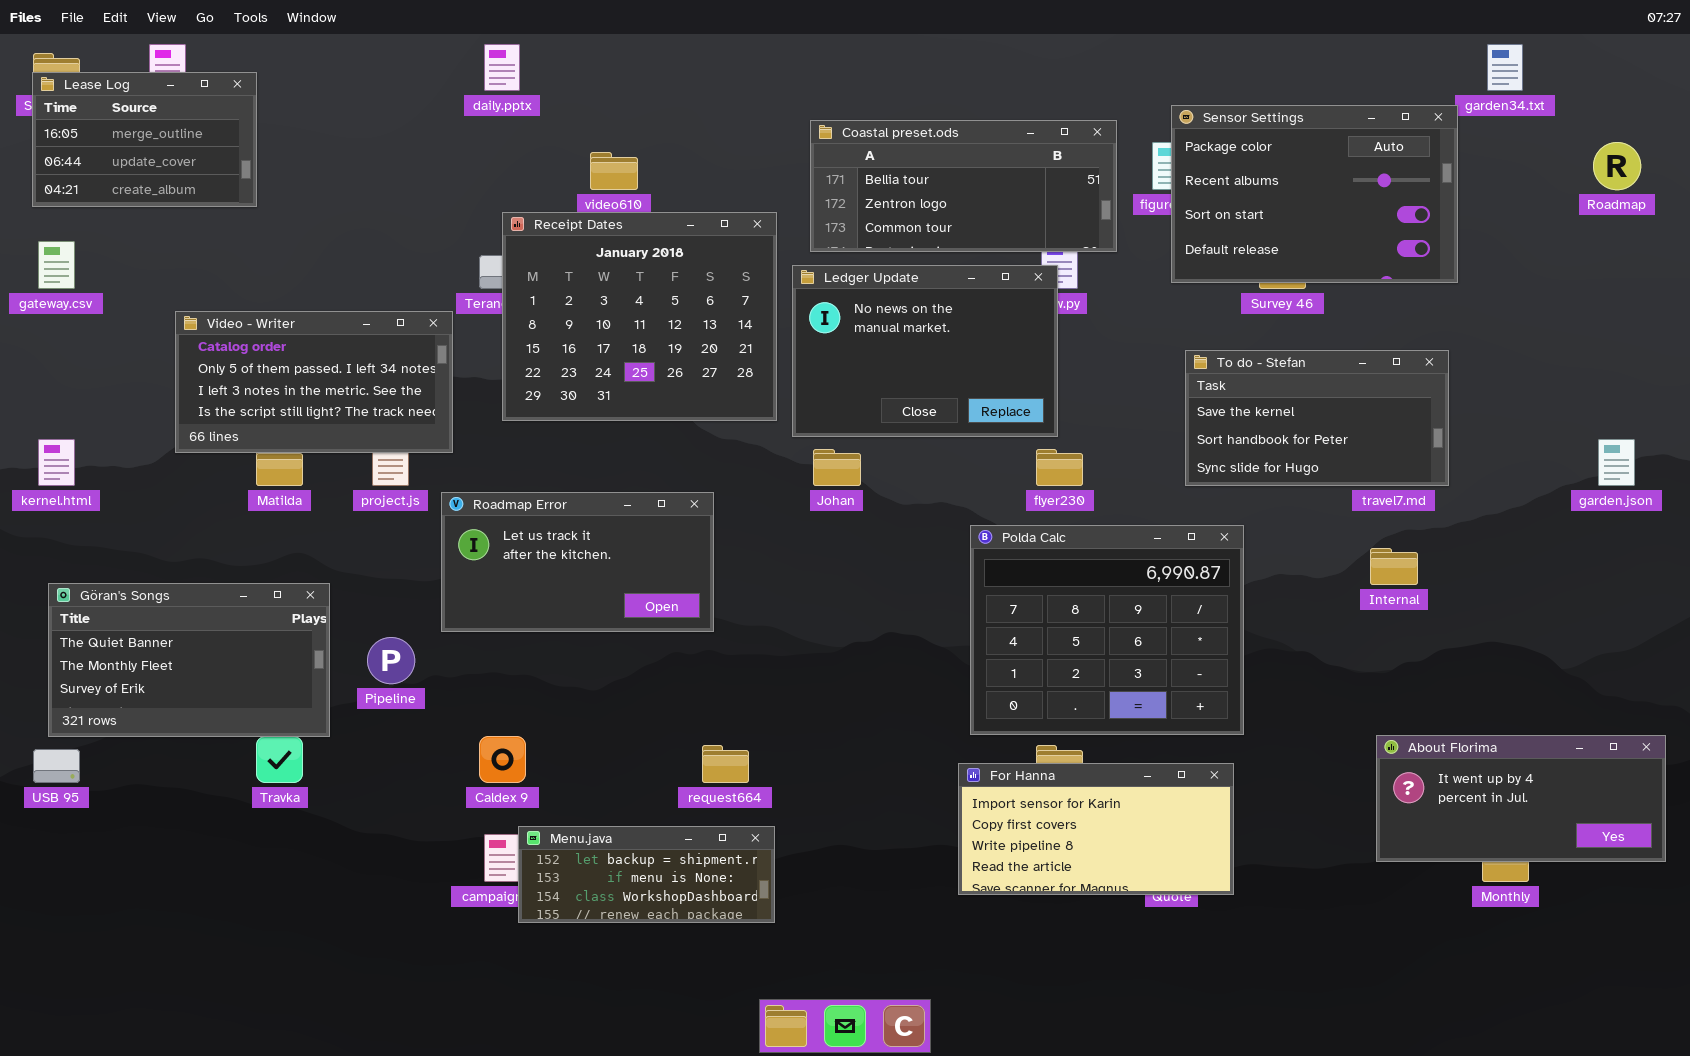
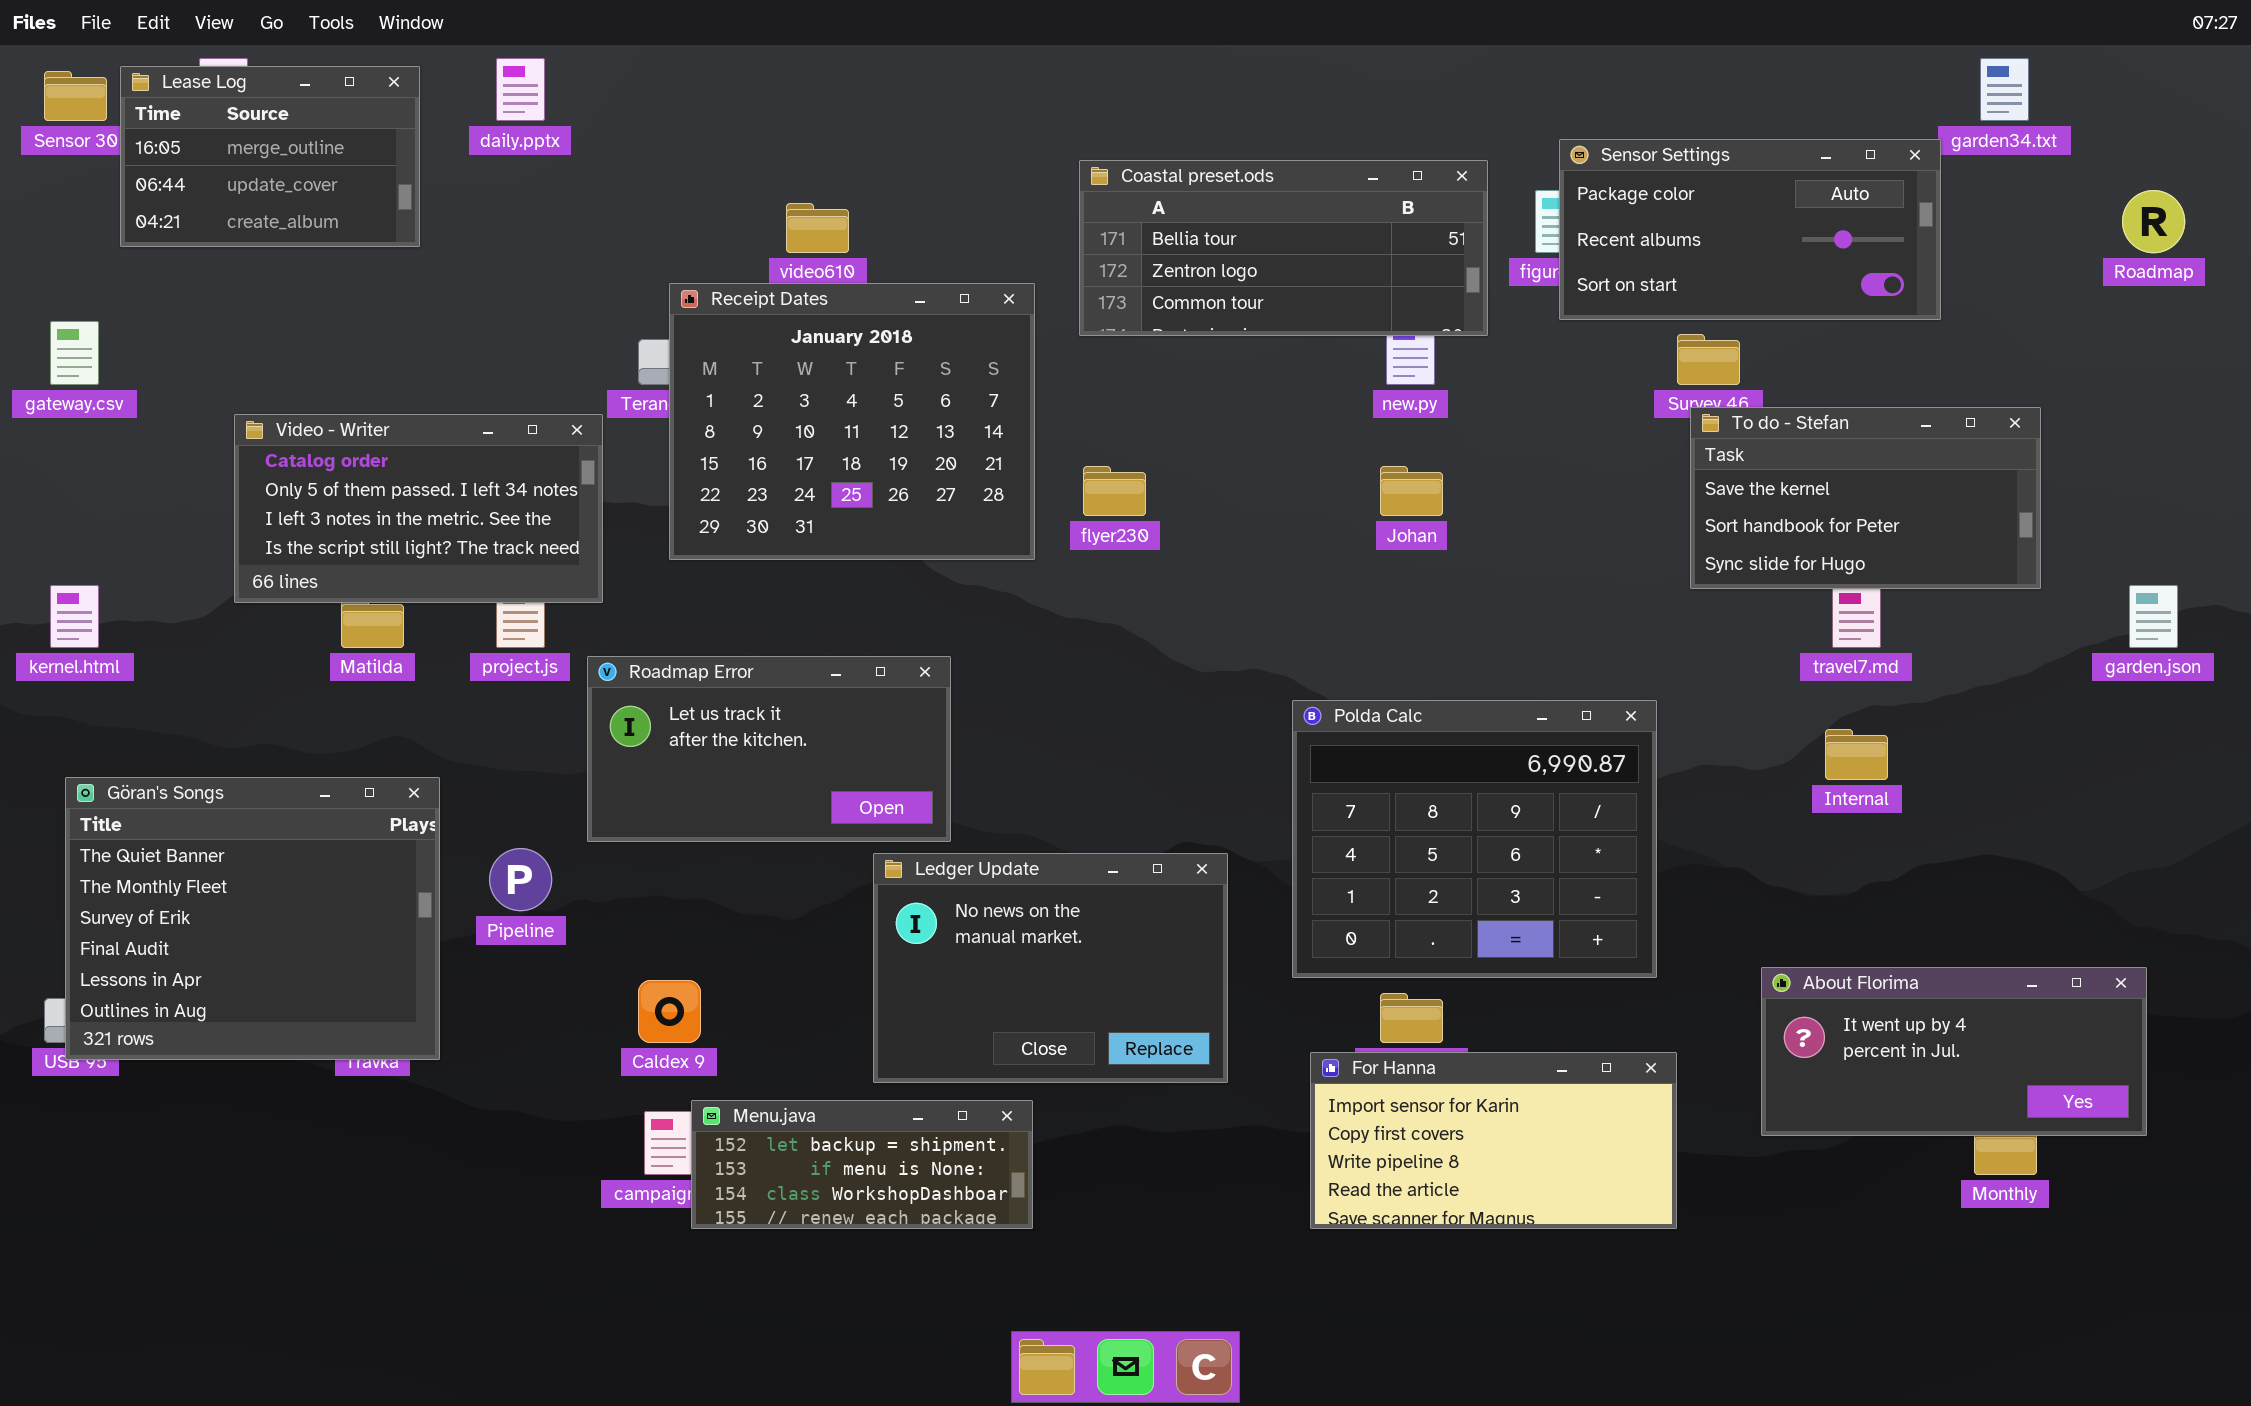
daily.pptx: [484,44,520,91] -> [496,58,545,121], moved
Lease Log: [32,72,257,207] -> [120,66,420,247], moved
Sensor Settings: [1171,105,1458,283] -> [1559,139,1941,320], resized
Ledger Update: [792,265,1058,437] -> [873,853,1228,1083], moved
To do - Stefan: [1185,350,1449,486] -> [1690,407,2041,589], moved
Johan: [813,449,861,486] -> [1380,466,1443,516], moved
flyer230: [1036,449,1083,486] -> [1083,466,1146,516], moved
Göran's Songs: [48,583,330,737] -> [65,777,440,1060], resized
About Florima: [1376,735,1666,862] -> [1761,967,2147,1136], moved
For Hanna: [958,763,1234,895] -> [1310,1052,1677,1229], moved

